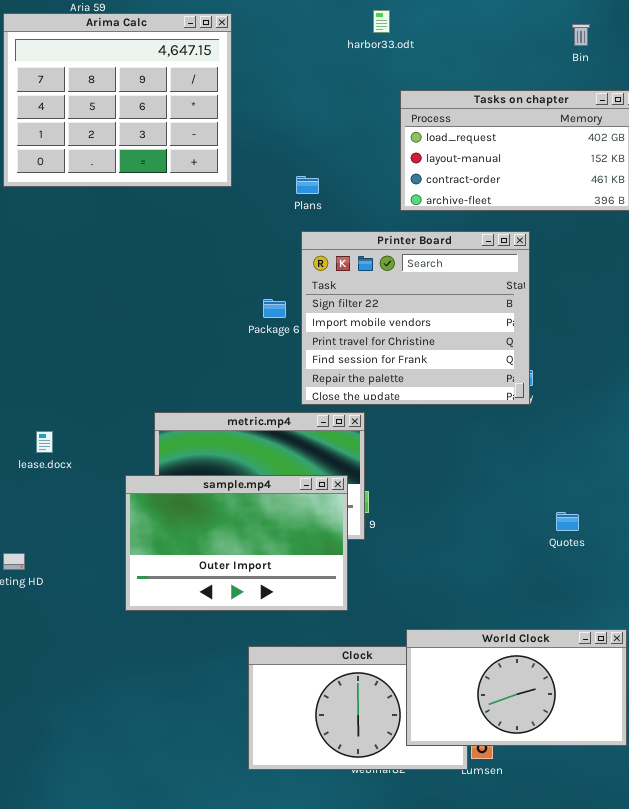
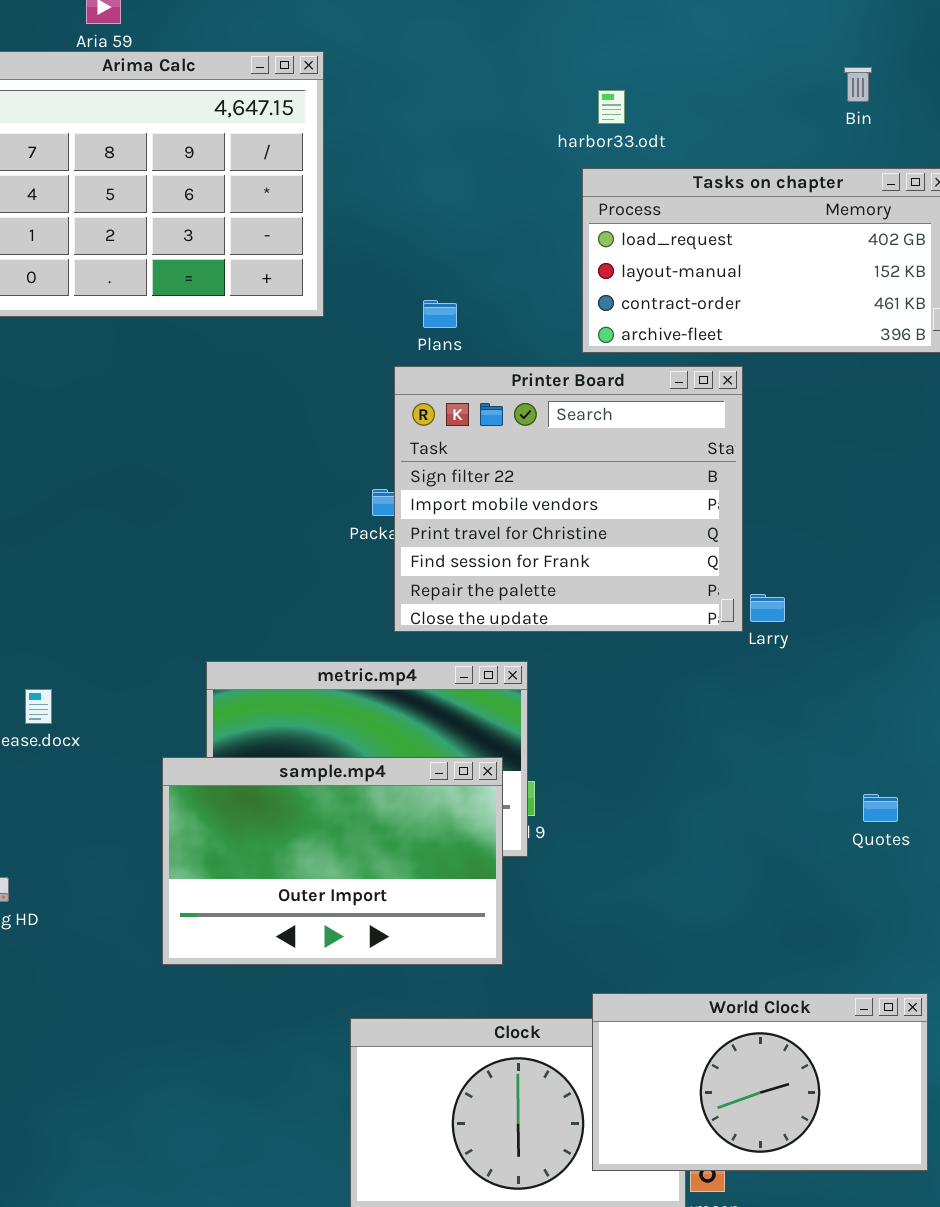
harbor33.odt: [373,10,390,33] -> [598,90,625,124], moved
Printer Board: [301,231,530,405] -> [394,366,743,632], moved
Quotes: [556,512,579,531] -> [863,794,898,822], moved

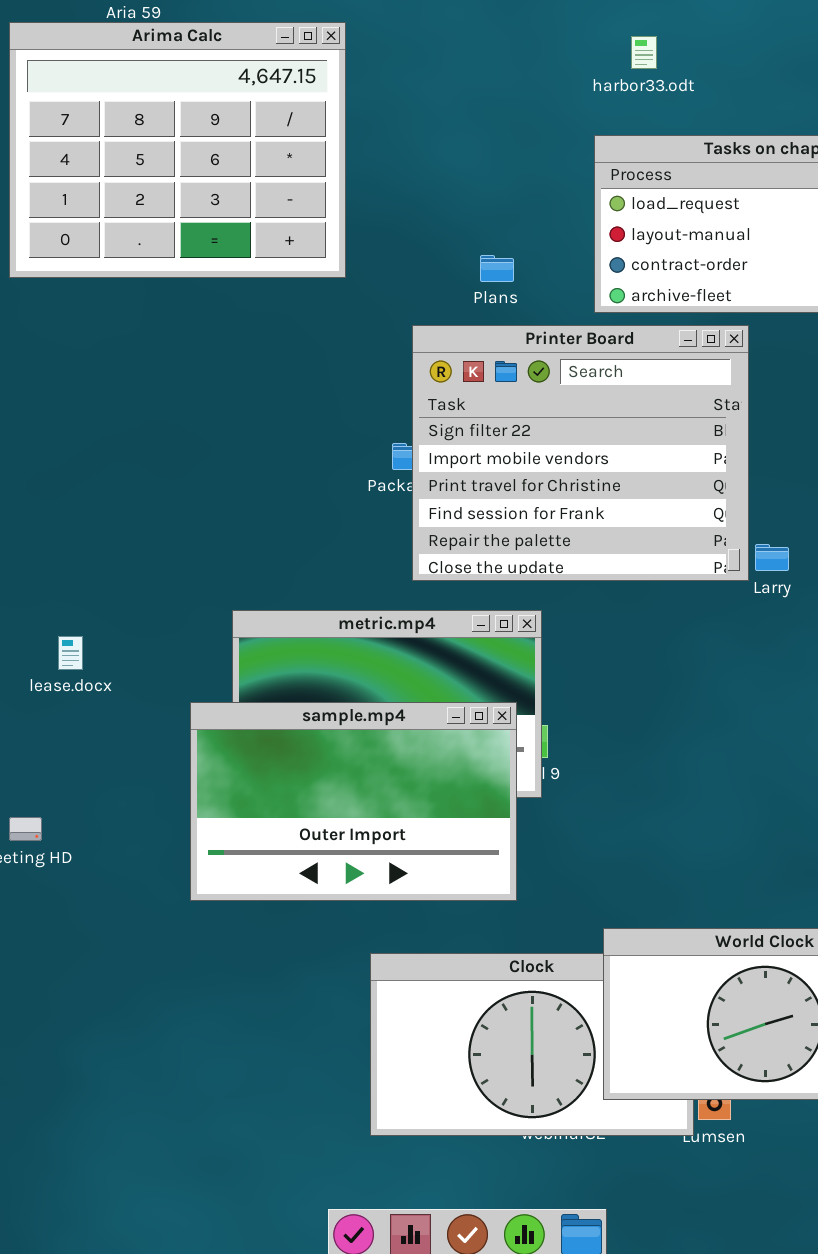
harbor33.odt: [598,90,625,124] -> [631,36,657,69], moved
Plans: [423,300,457,328] -> [480,255,514,282], moved

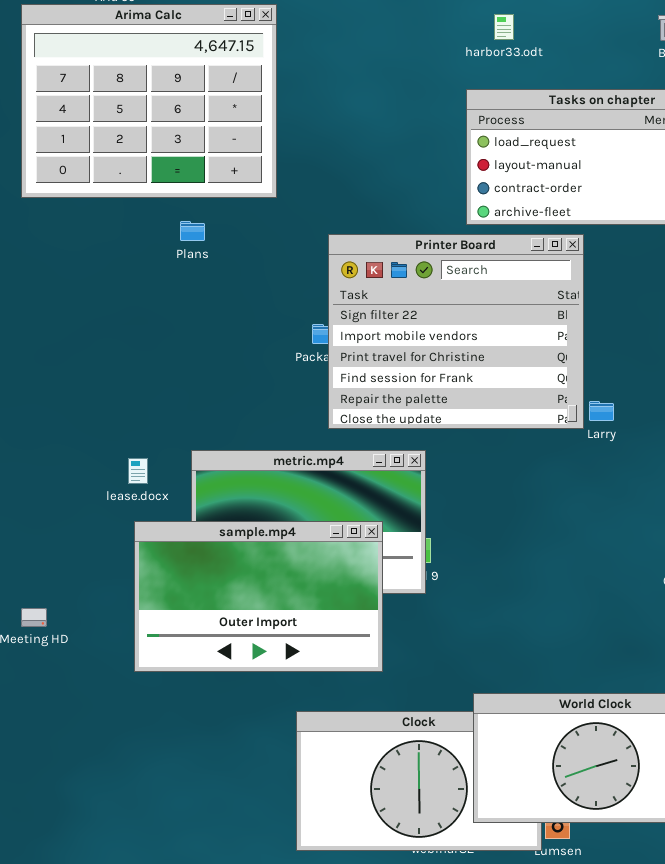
Plans: [480,255,514,282] -> [180,221,205,241], moved
lease.docx: [58,636,83,670] -> [128,458,148,484], moved
sample.mp4: [190,702,517,901] -> [134,521,383,672], moved

